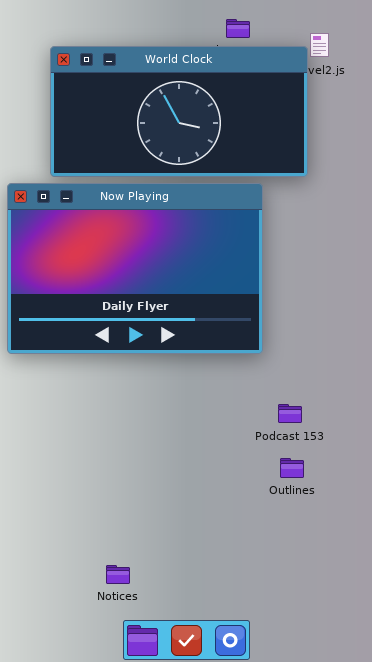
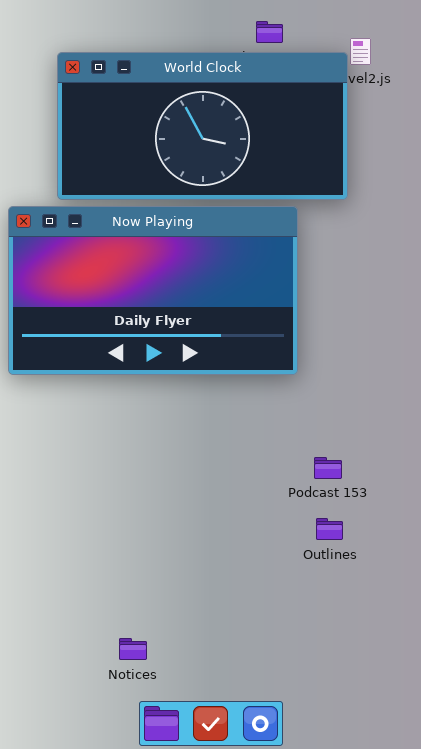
Now Playing: [7,183,263,354] -> [8,206,298,375], resized

